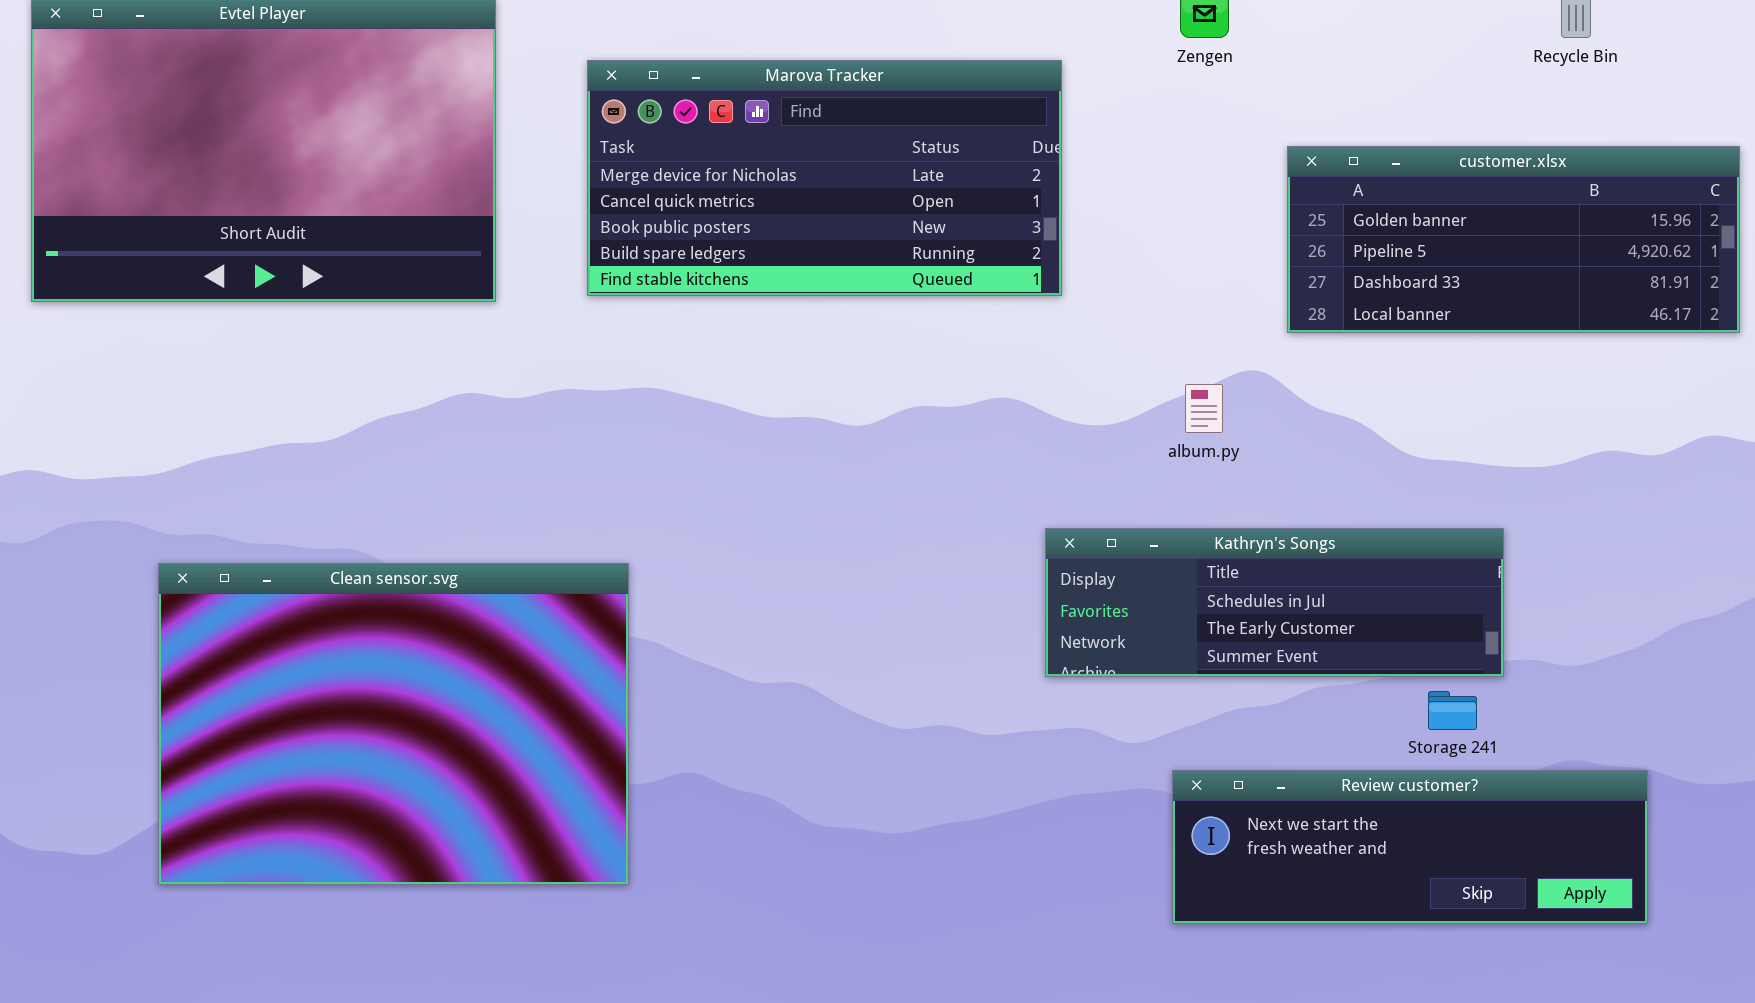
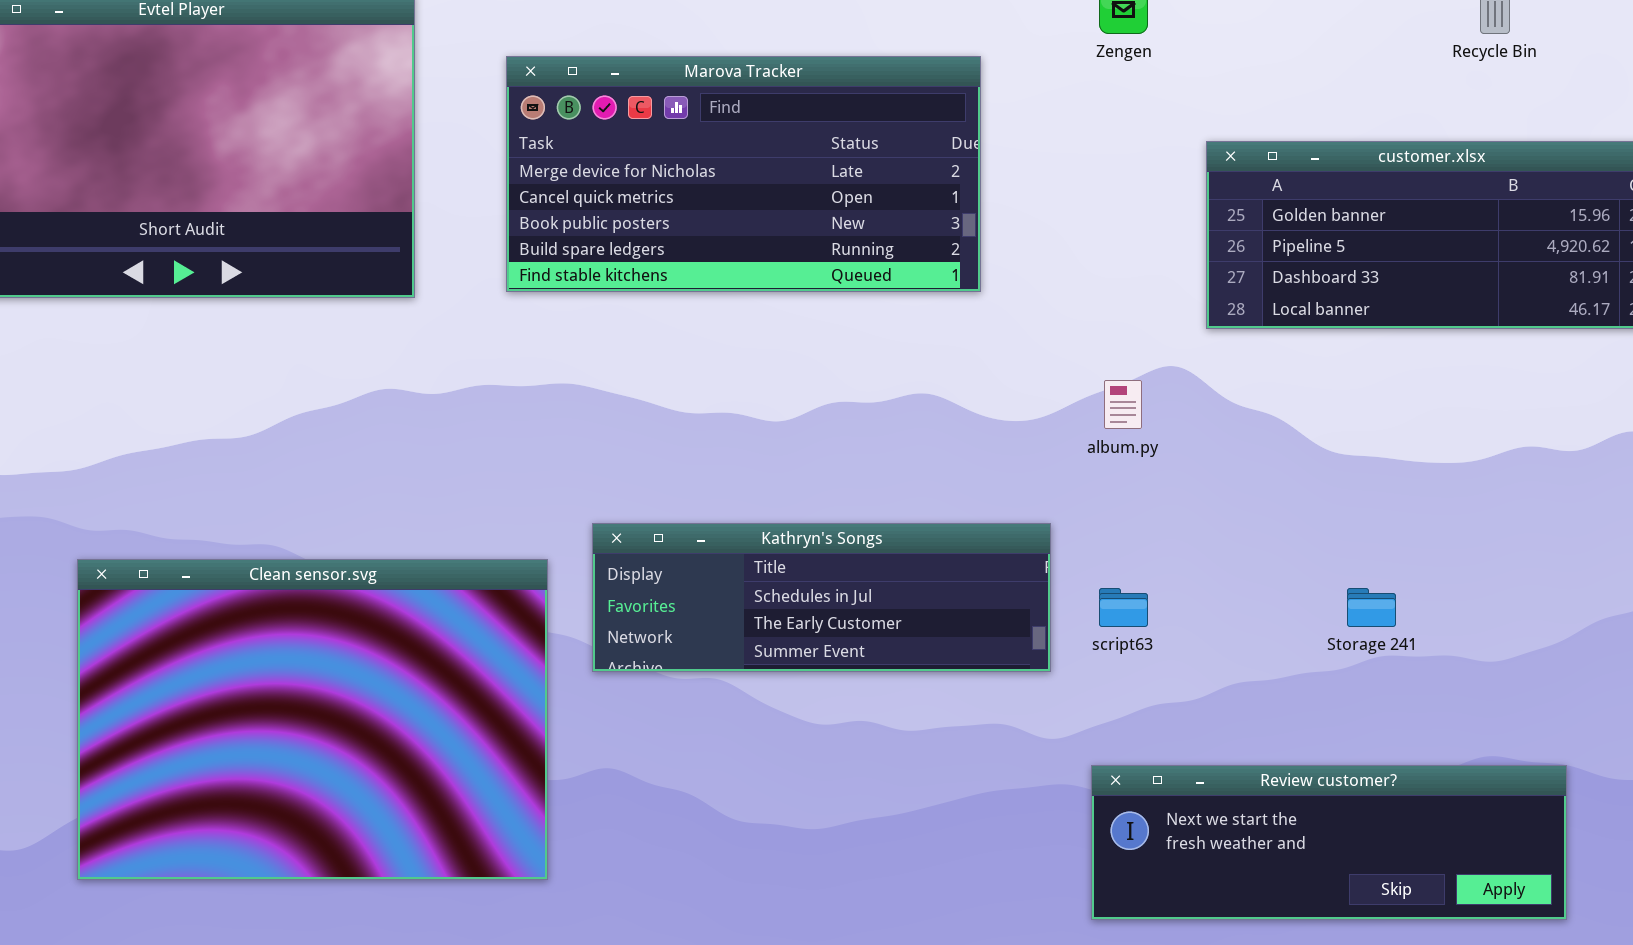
Kathryn's Songs: [1045,528,1504,677] -> [592,523,1051,672], moved
Storage 241: [1428,691,1477,730] -> [1347,588,1396,627], moved

